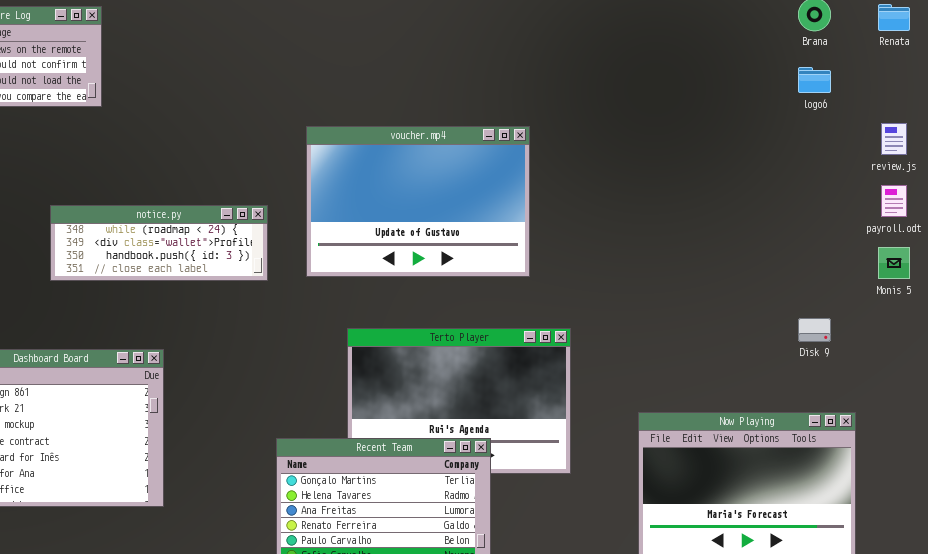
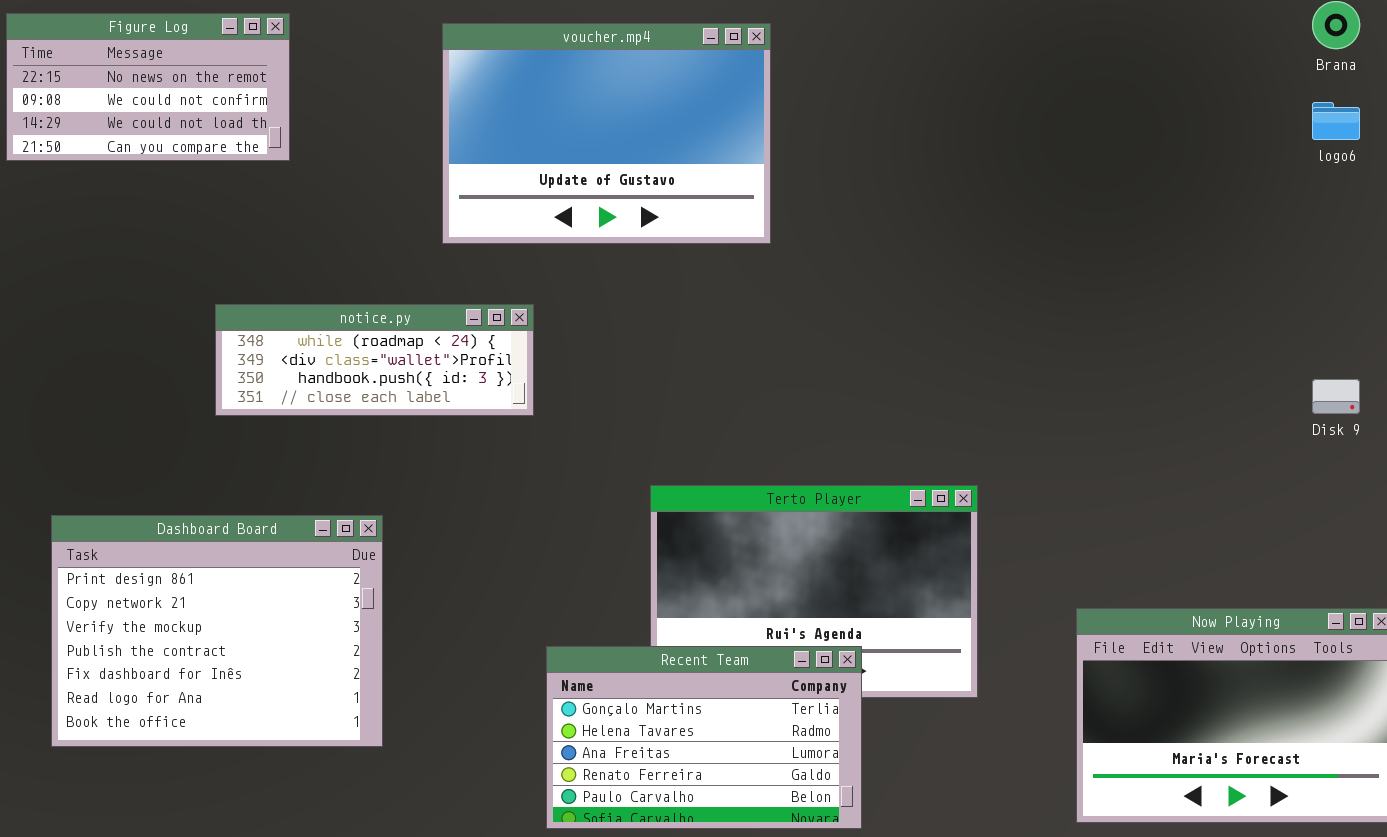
voucher.mp4: [306,126,530,277] -> [442,23,771,244], moved
Disk 9: [798,318,831,342] -> [1312,379,1360,414], moved

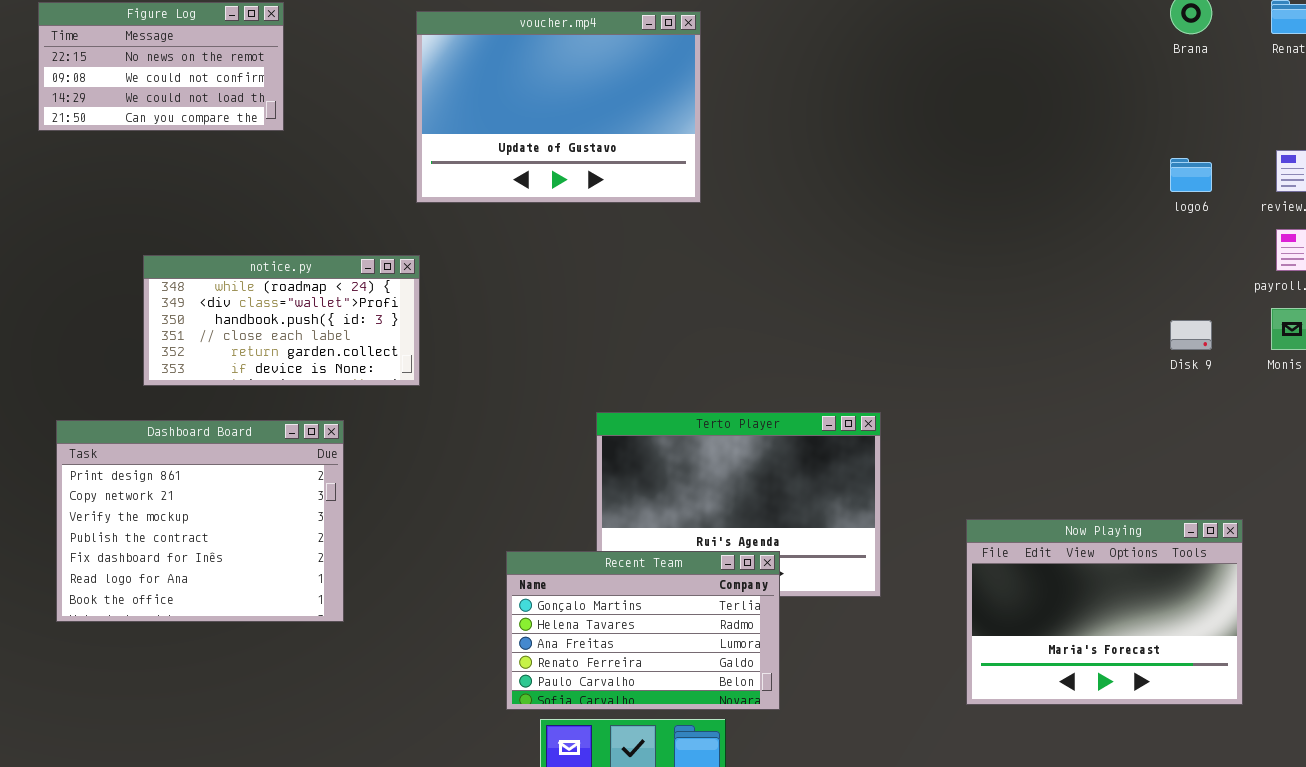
logo6: [1312,102,1360,140] -> [1170,158,1212,192], moved
notice.py: [215,304,534,416] -> [143,255,420,386], moved, resized
Dashboard Board: [51,515,383,747] -> [56,420,344,622], moved

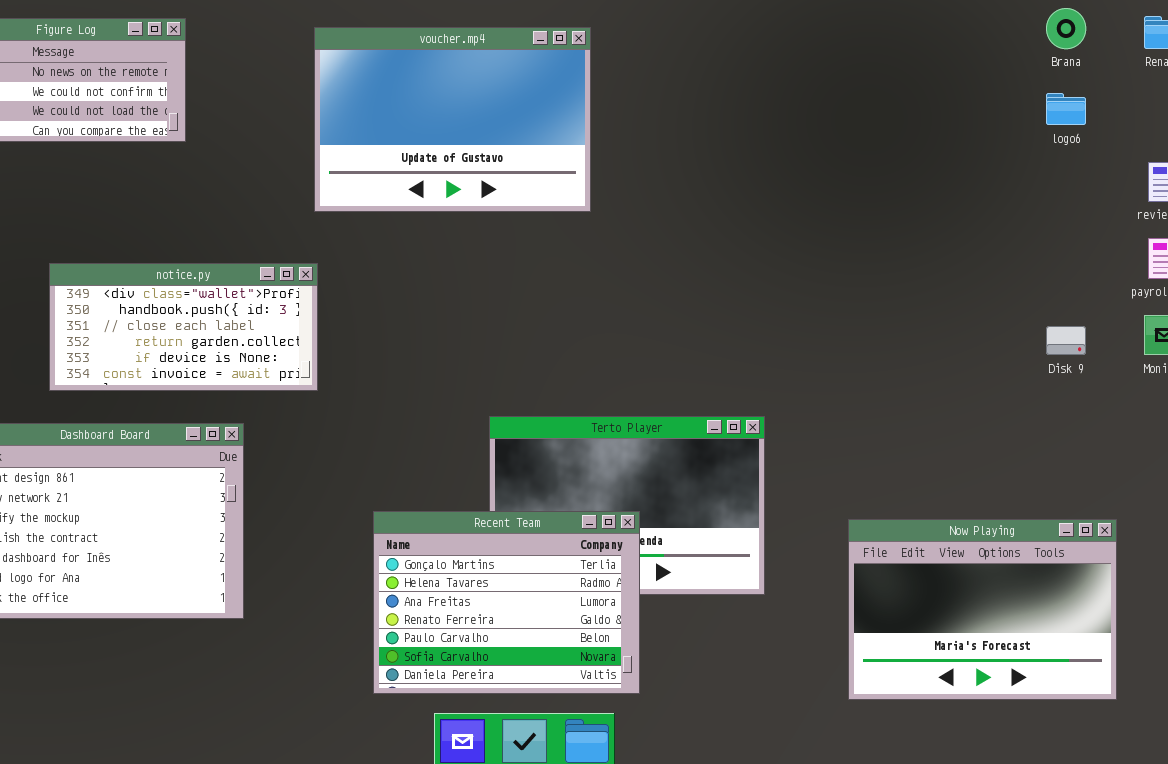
logo6: [1170,158,1212,192] -> [1046,93,1086,125], moved
notice.py: [143,255,420,386] -> [49,263,318,391], scrolled down 1 row
Recent Team: [506,551,780,710] -> [373,511,640,694], moved, resized

